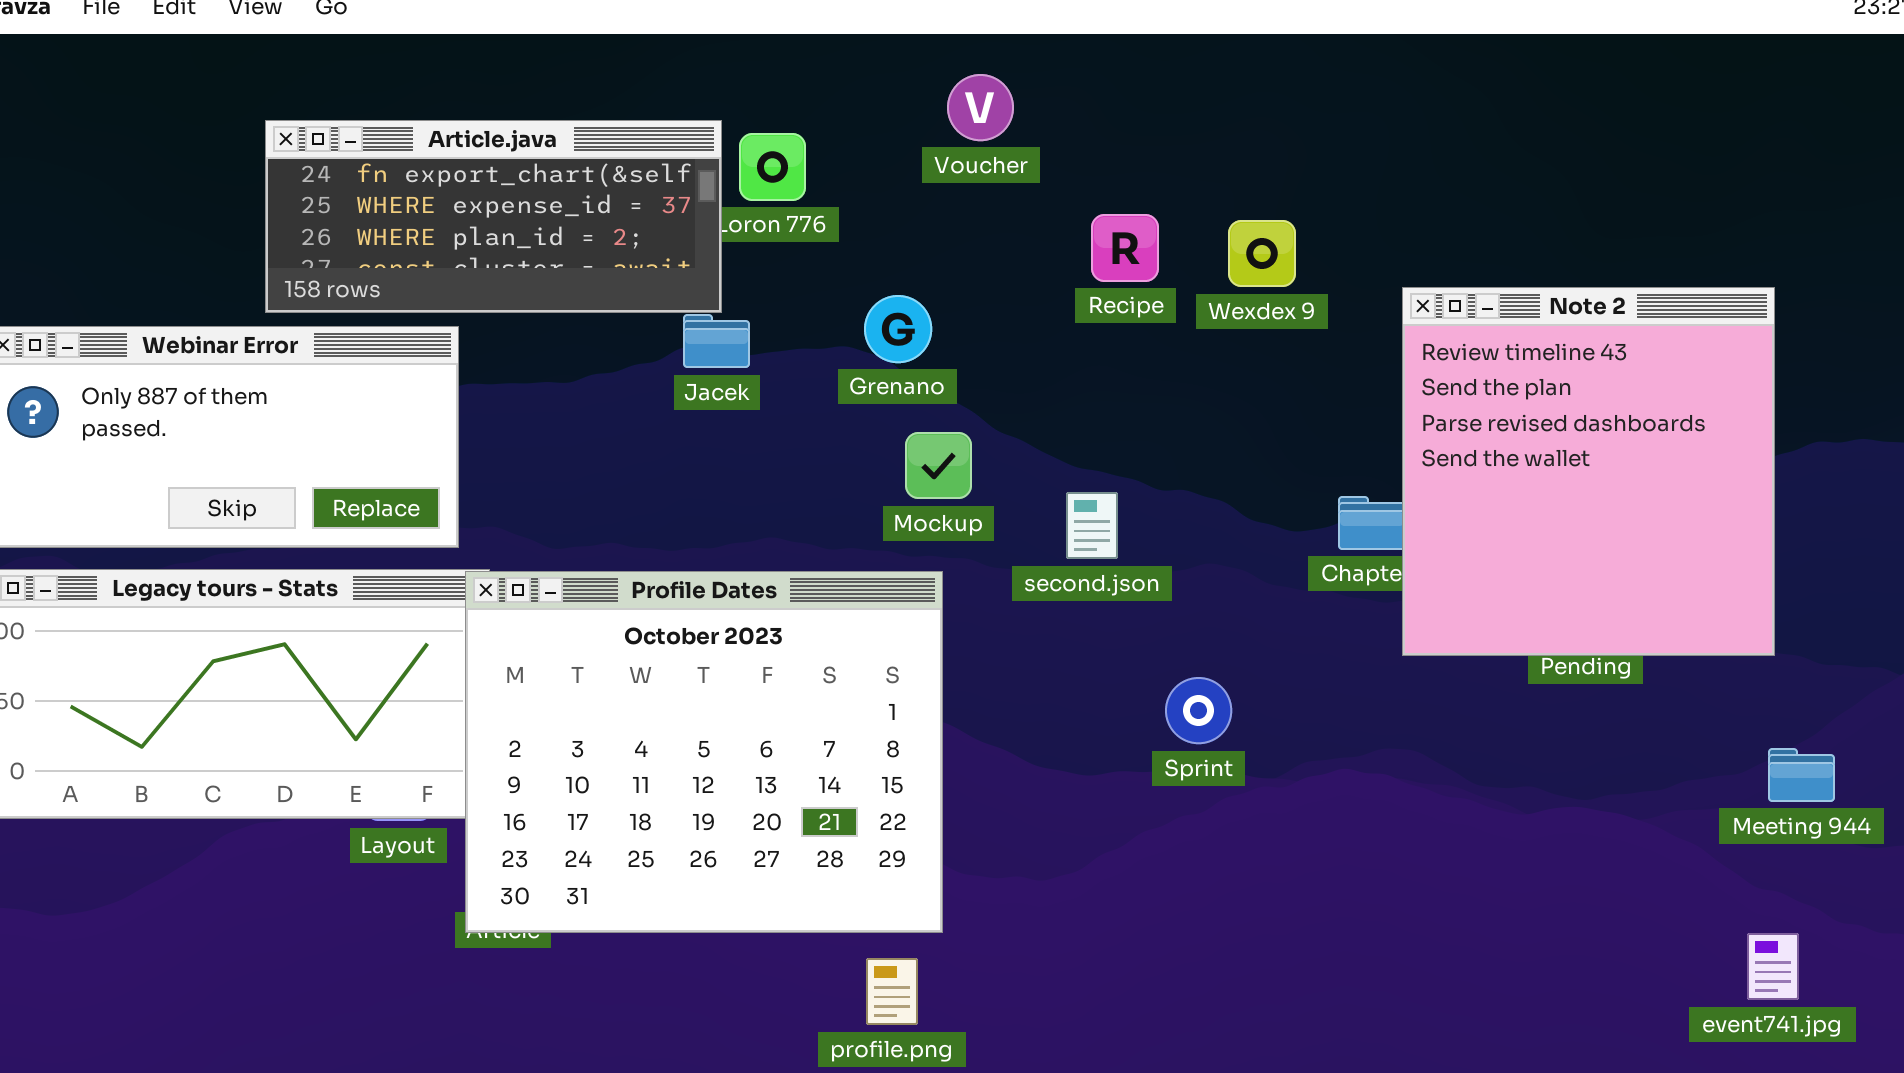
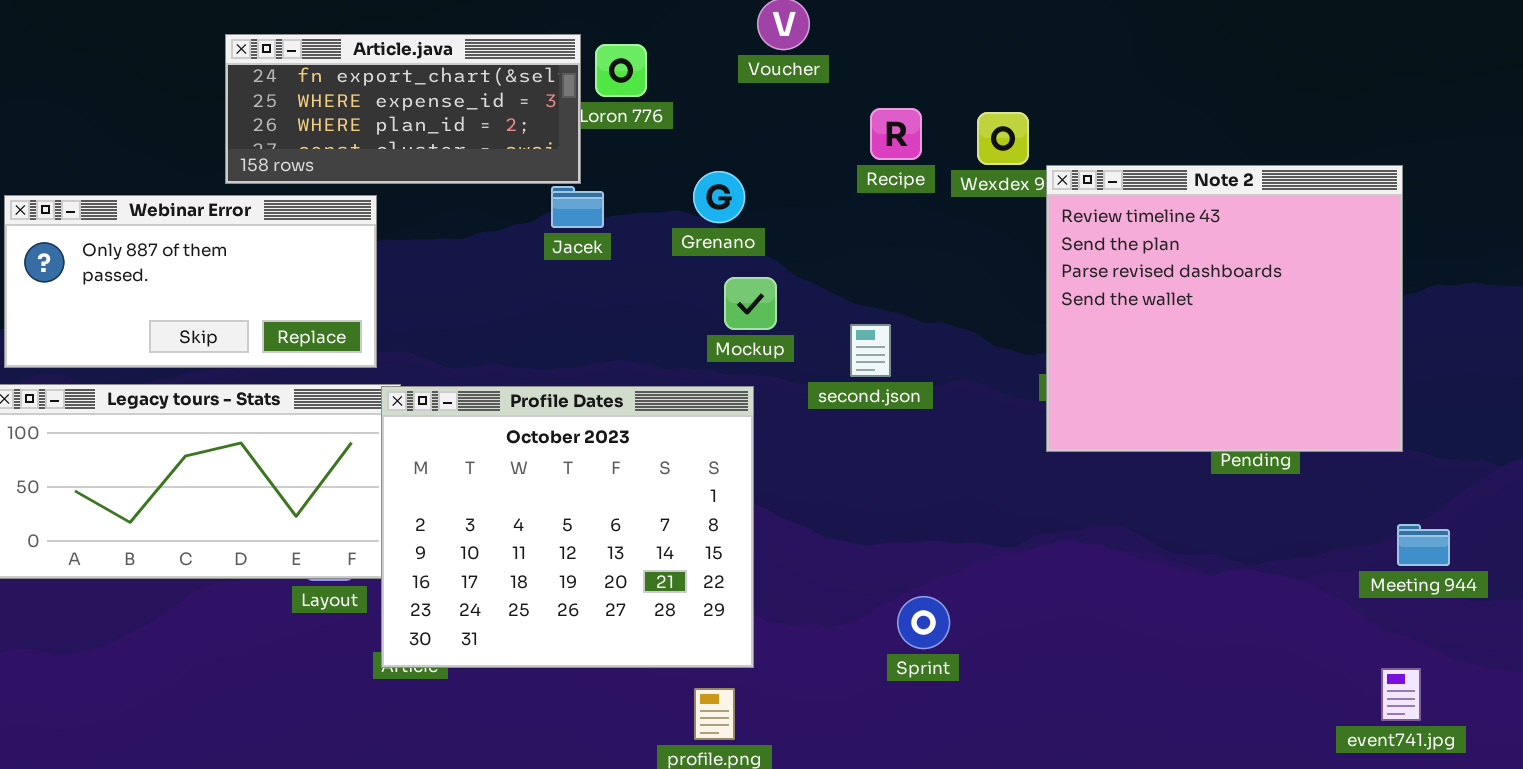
Note 2: [1402,287,1775,656] -> [1046,165,1403,452], resized
Sprint: [1165,677,1232,744] -> [897,596,950,649], moved

